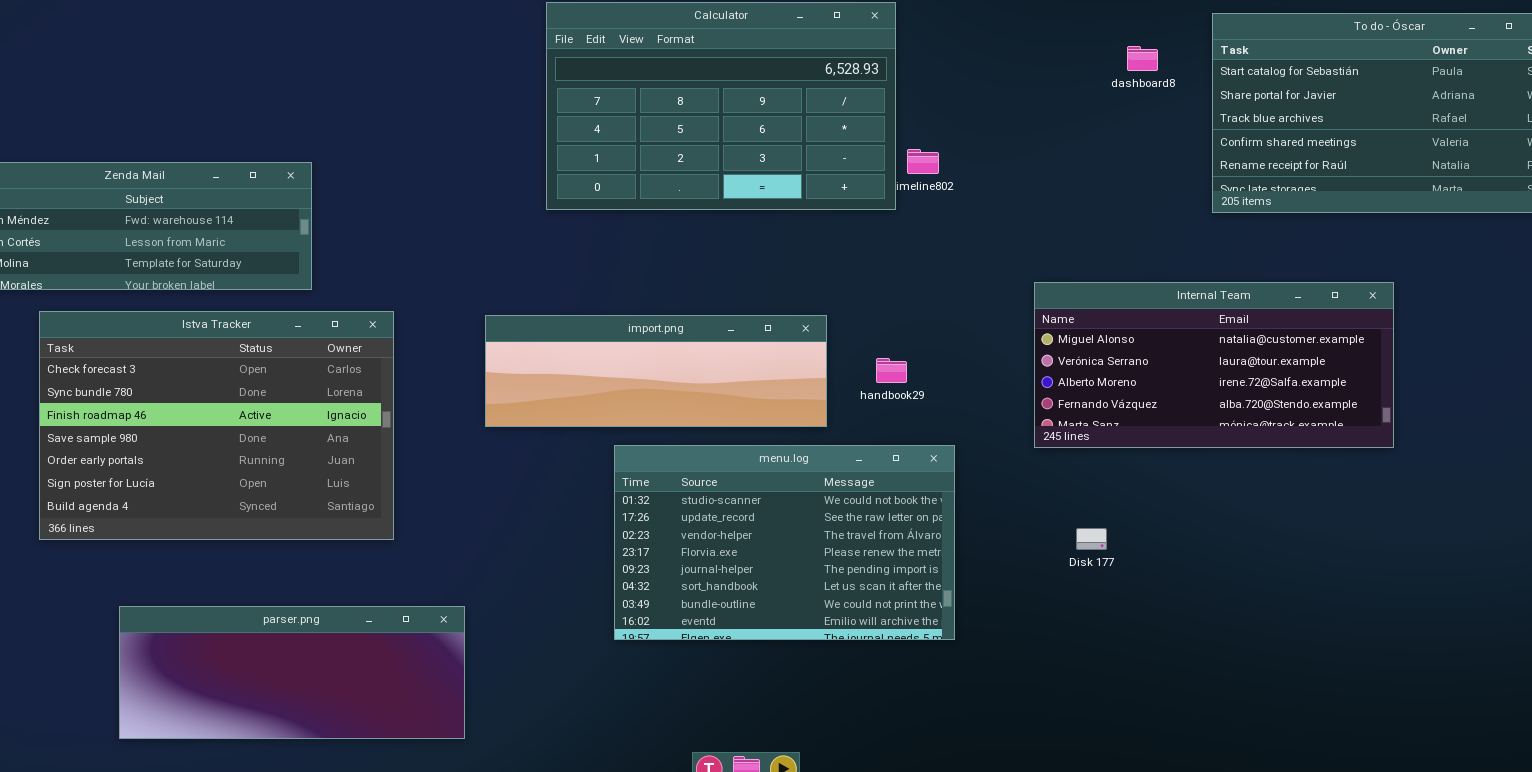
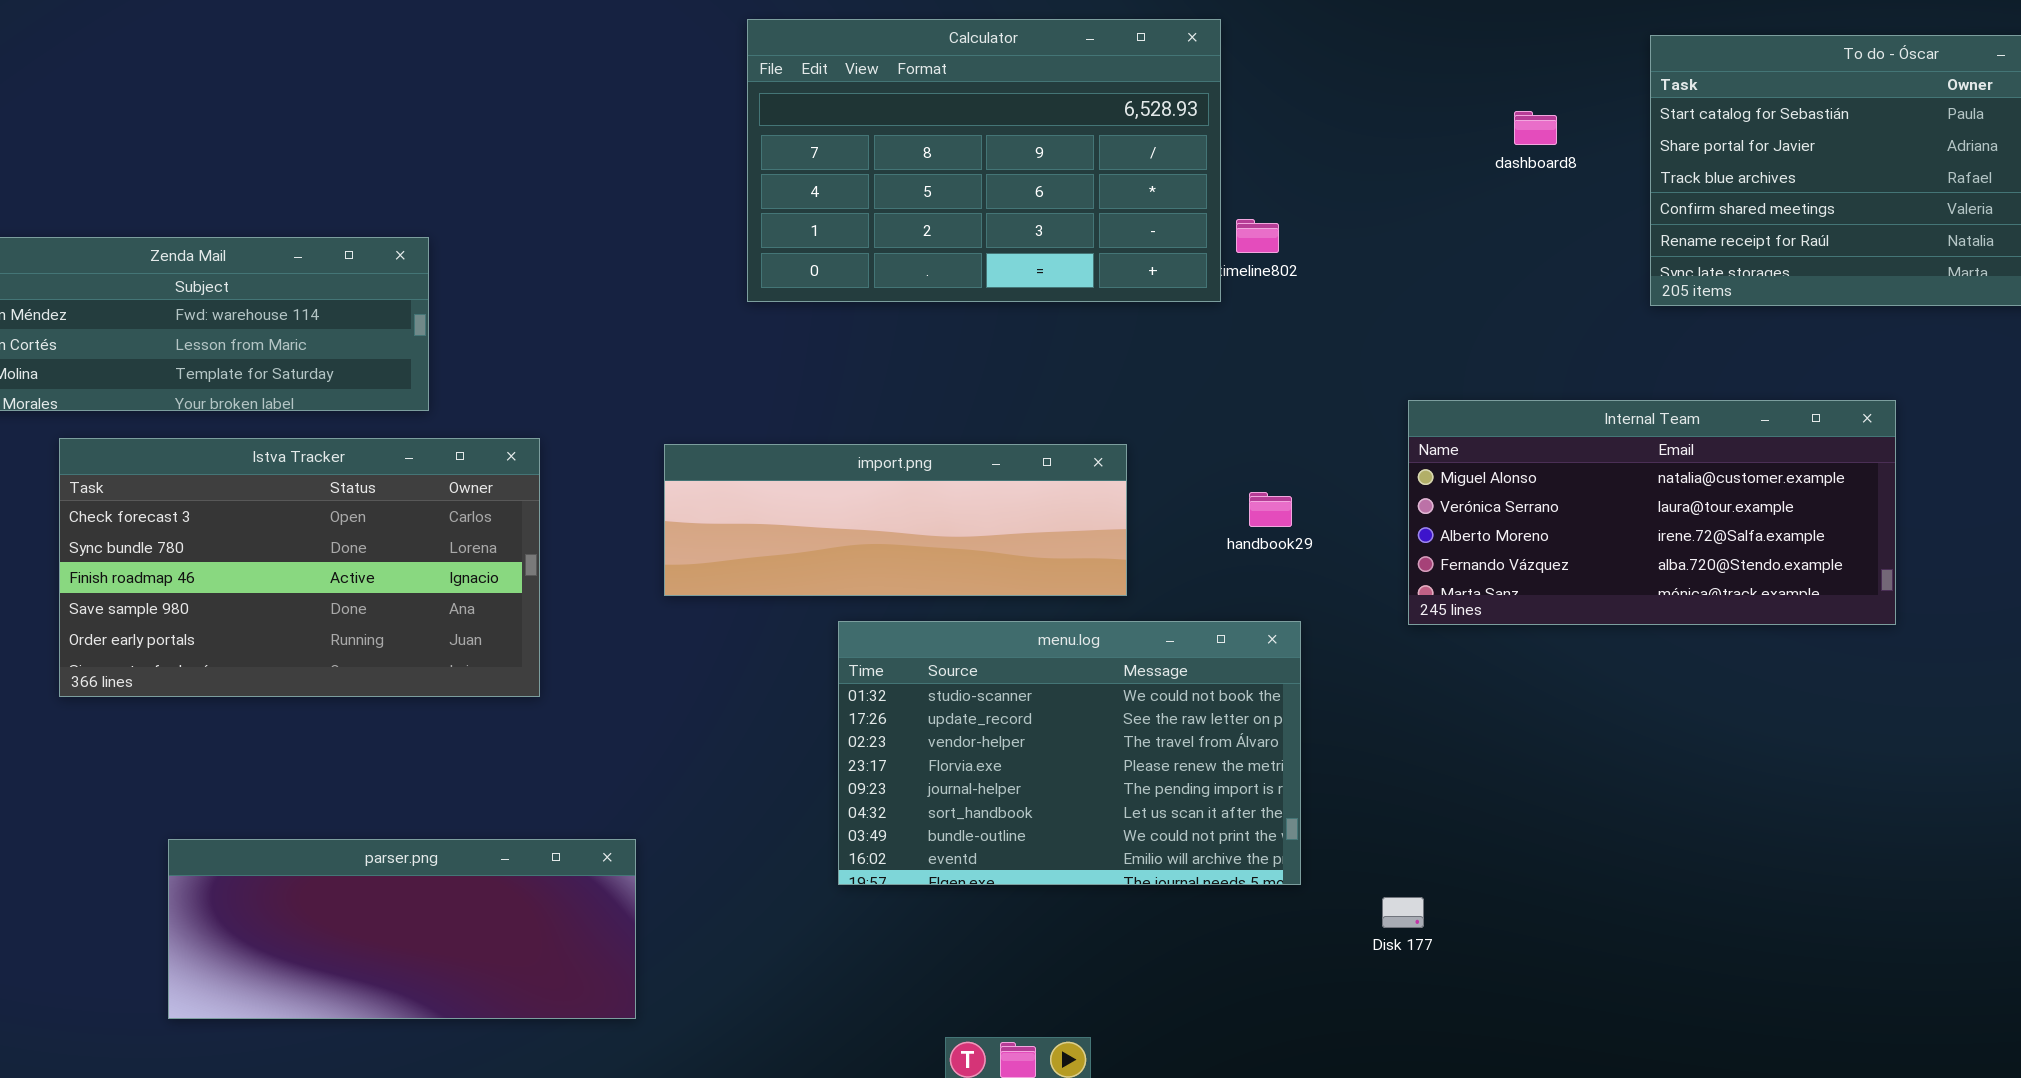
dashboard8: [1127,46,1158,71] -> [1514,111,1557,145], moved
Istva Tracker: [39,311,394,540] -> [59,438,540,697], resized
handbook29: [876,358,907,383] -> [1249,492,1292,527], moved
Disk 177: [1076,528,1107,550] -> [1382,897,1424,928], moved

